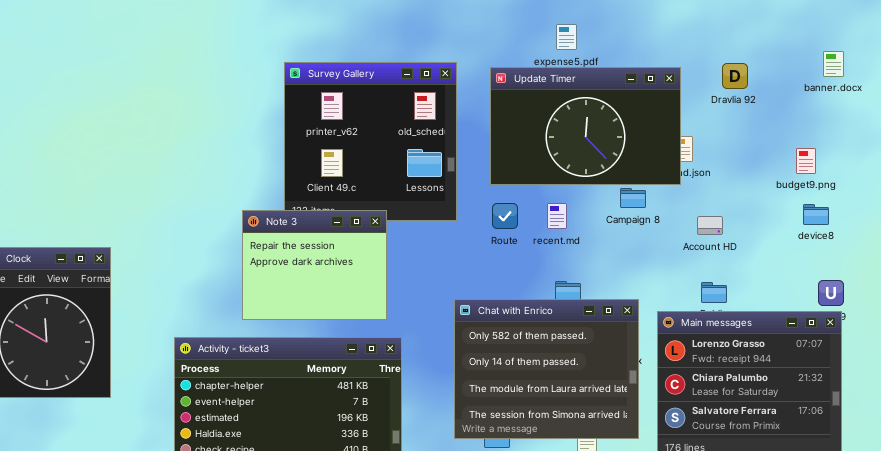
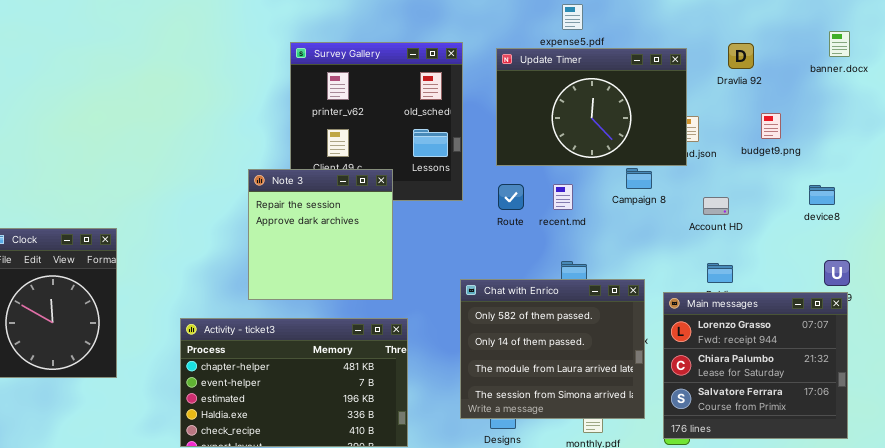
budget9.png: [796,148,816,174] -> [761,113,781,139], moved
Note 3: [242,210,387,320] -> [248,169,393,300], resized

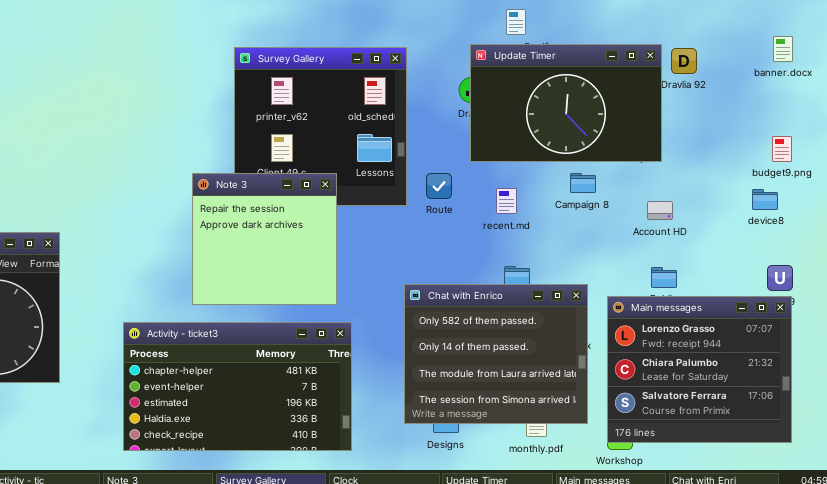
Update Timer: [496,48,687,166] -> [470,44,662,162], moved
budget9.png: [761,113,781,139] -> [772,136,792,162], moved
Route: [498,184,524,210] -> [426,173,452,199], moved

